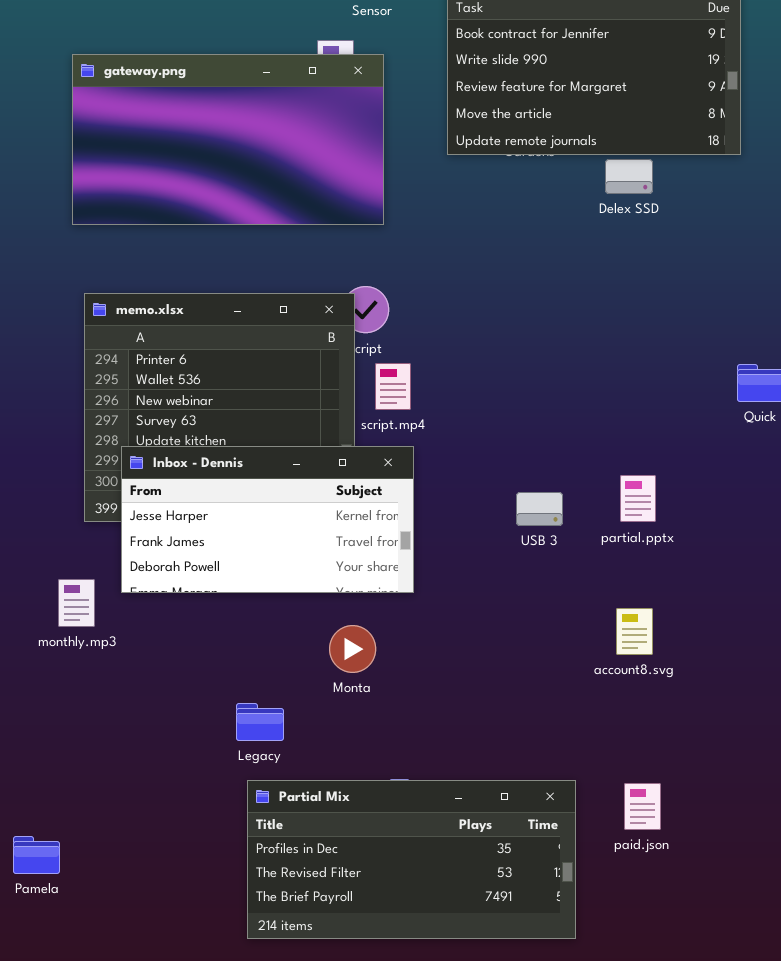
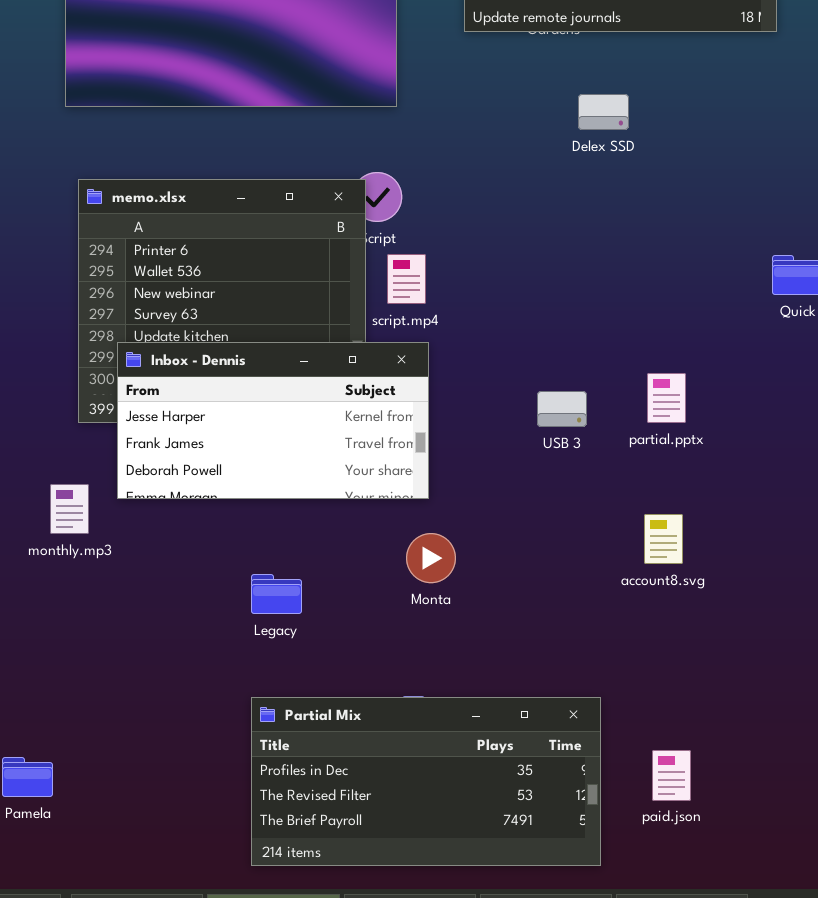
Delex SSD: [605,159,653,194] -> [578,94,629,130], moved
Monta: [329,625,376,673] -> [406,533,456,583], moved
Legacy: [236,703,284,741] -> [251,574,302,614], moved
paid.json: [624,783,661,830] -> [652,750,691,801], moved

